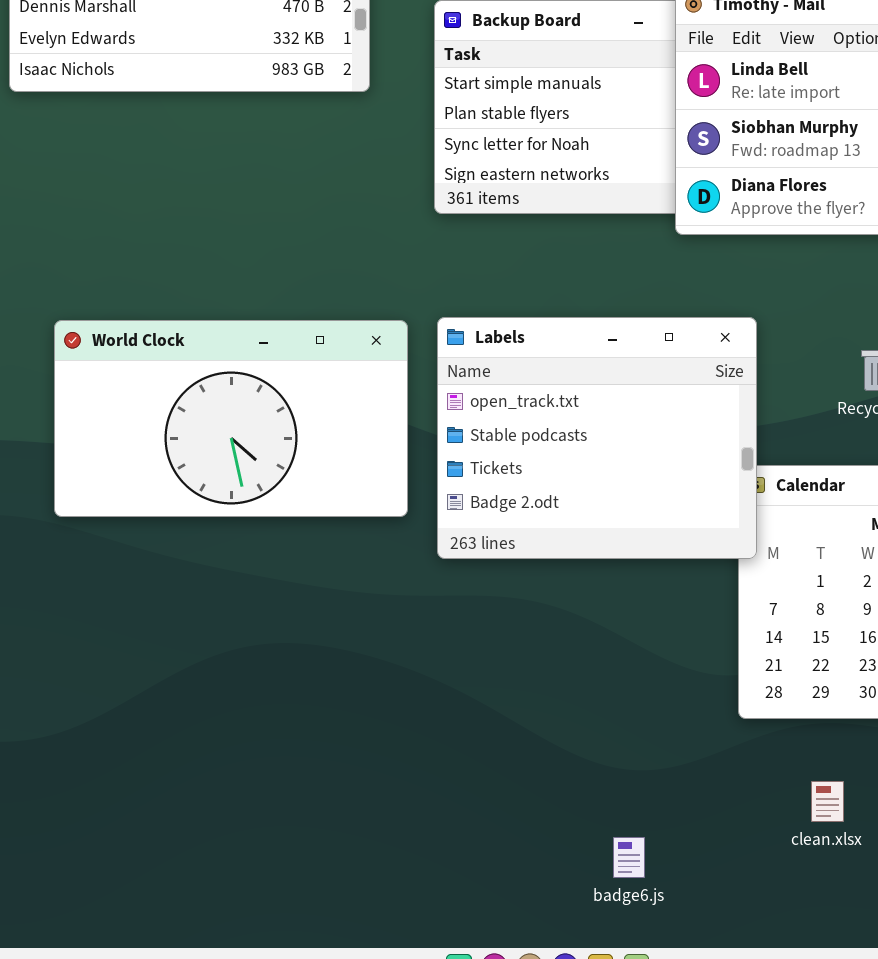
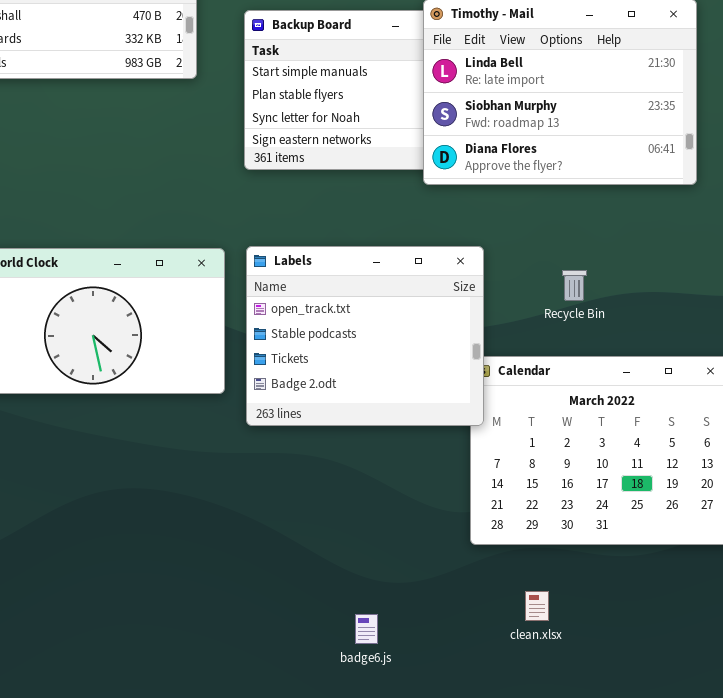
badge6.js: [613,837,645,878] -> [355,614,378,644], moved

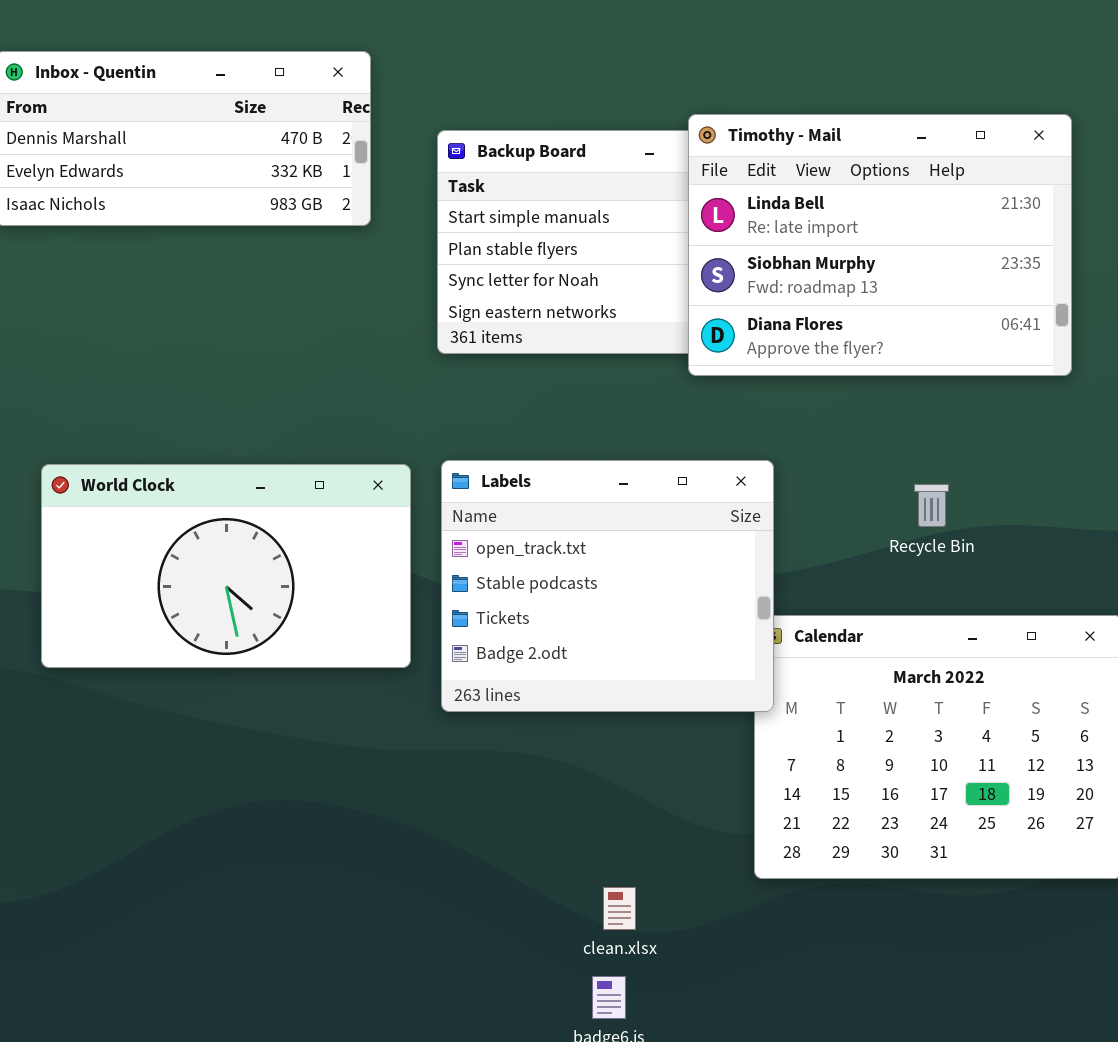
Recycle Bin: [562,270,587,301] -> [914,484,949,527], moved
clean.xlsx: [525,591,549,621] -> [603,887,636,930], moved

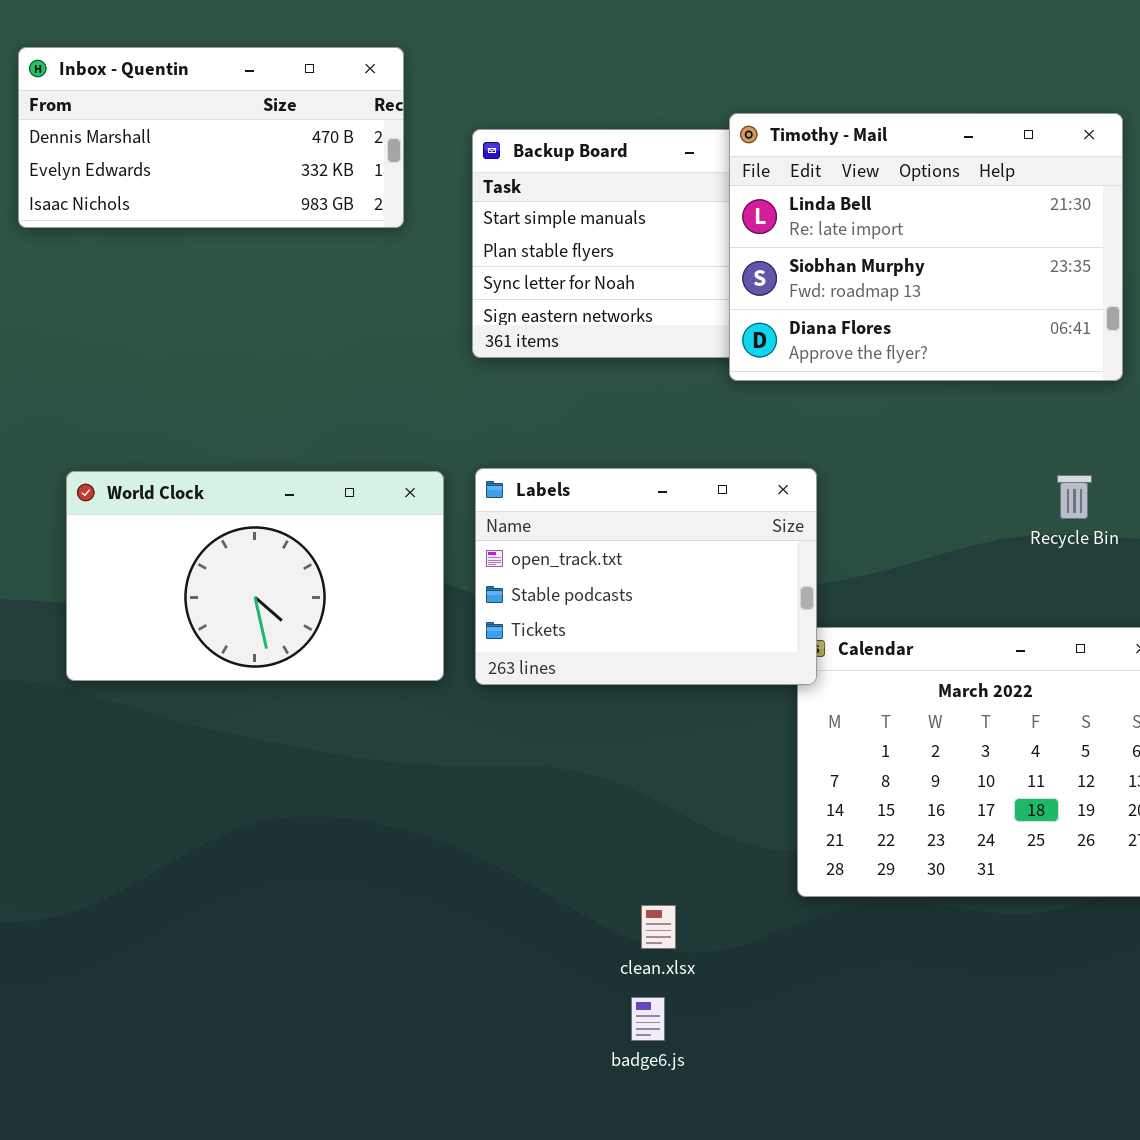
Labels: [441,460,774,712] -> [475,468,817,685], resized
Recycle Bin: [914,484,949,527] -> [1057,475,1092,519], moved

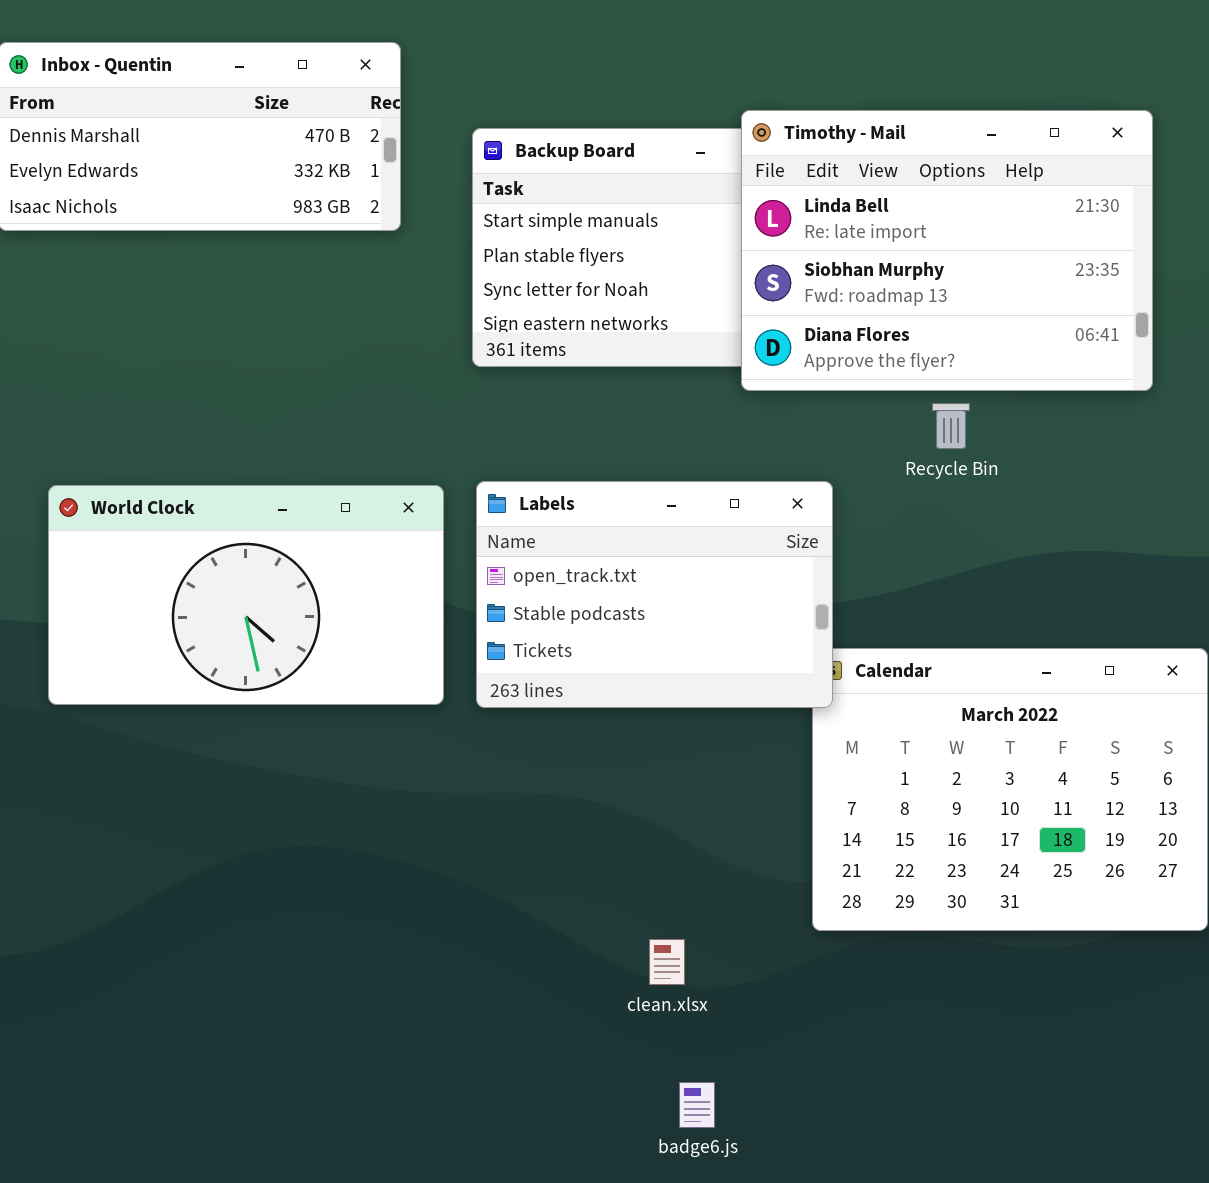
Recycle Bin: [1057,475,1092,519] -> [932,403,970,449], moved
badge6.js: [631,997,665,1041] -> [679,1082,715,1128], moved

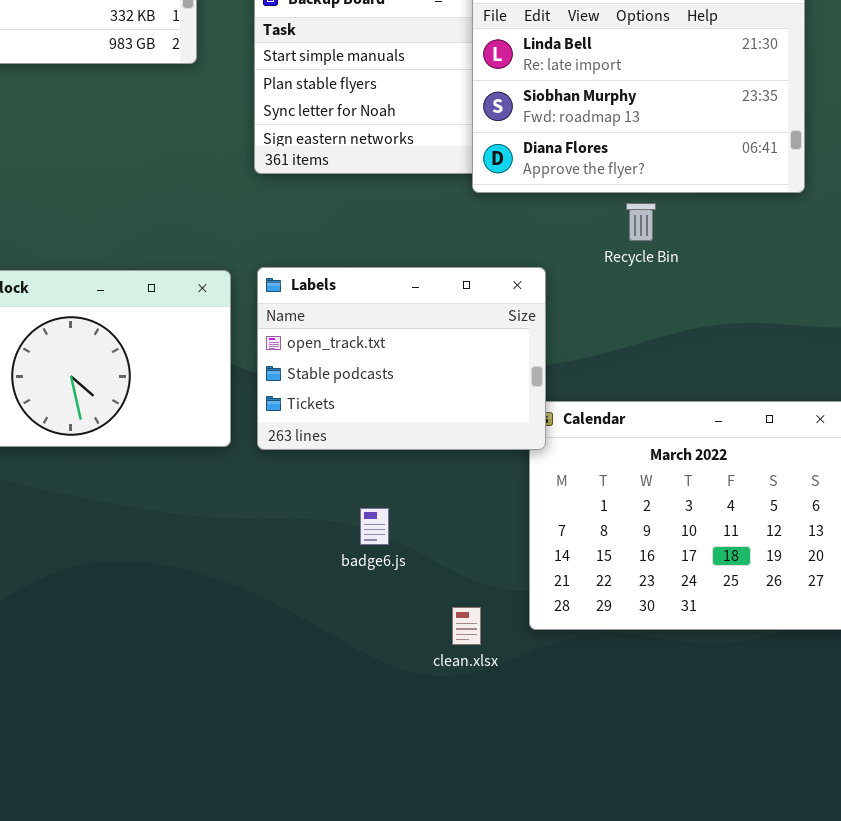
clean.xlsx: [649,939,685,985] -> [452,607,481,645], moved
badge6.js: [679,1082,715,1128] -> [360,508,389,545], moved

